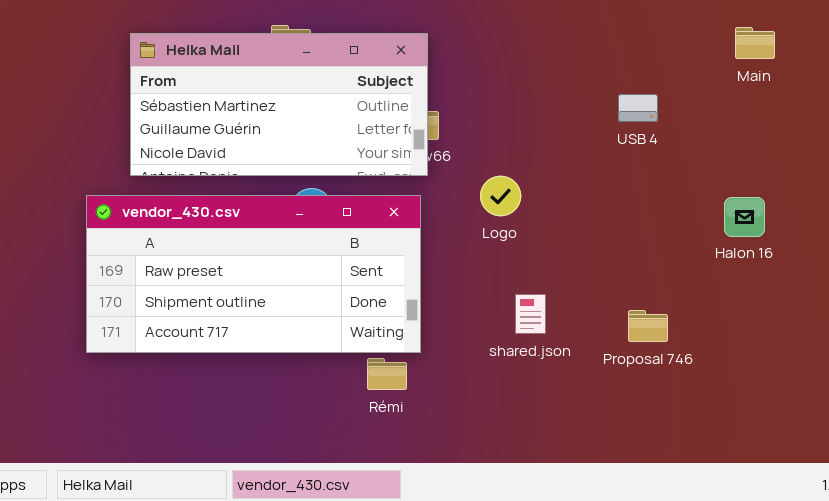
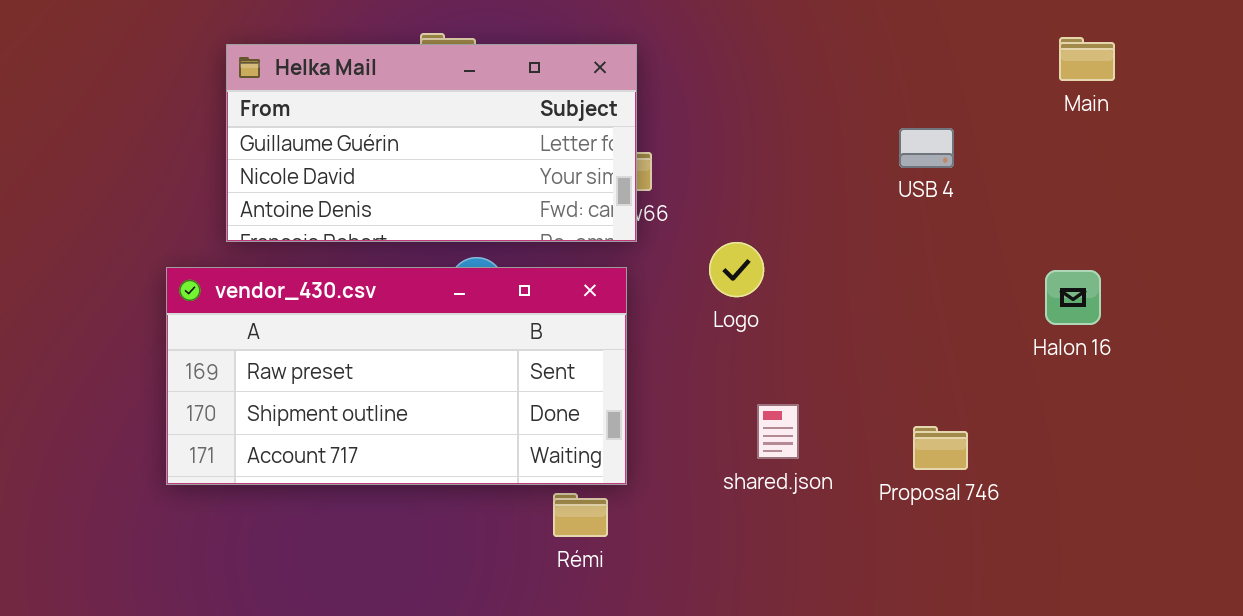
Helka Mail: [130,33,428,176] -> [226,44,637,242], scrolled down 1 row

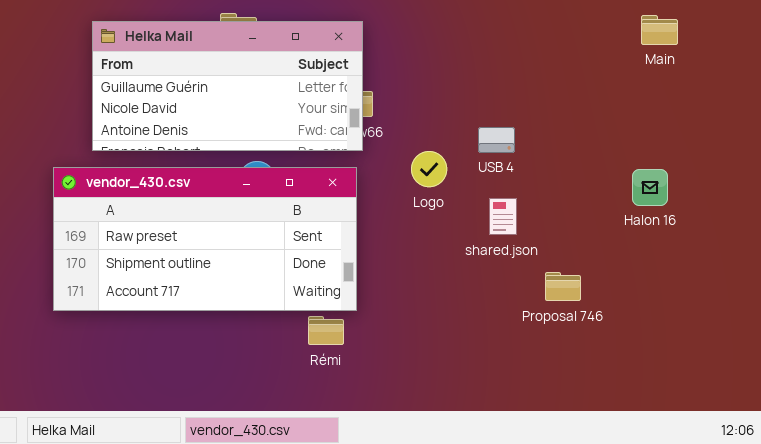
USB 4: [899,128,954,168] -> [478,127,515,153], moved
shared.json: [757,404,799,459] -> [489,198,517,235], moved

